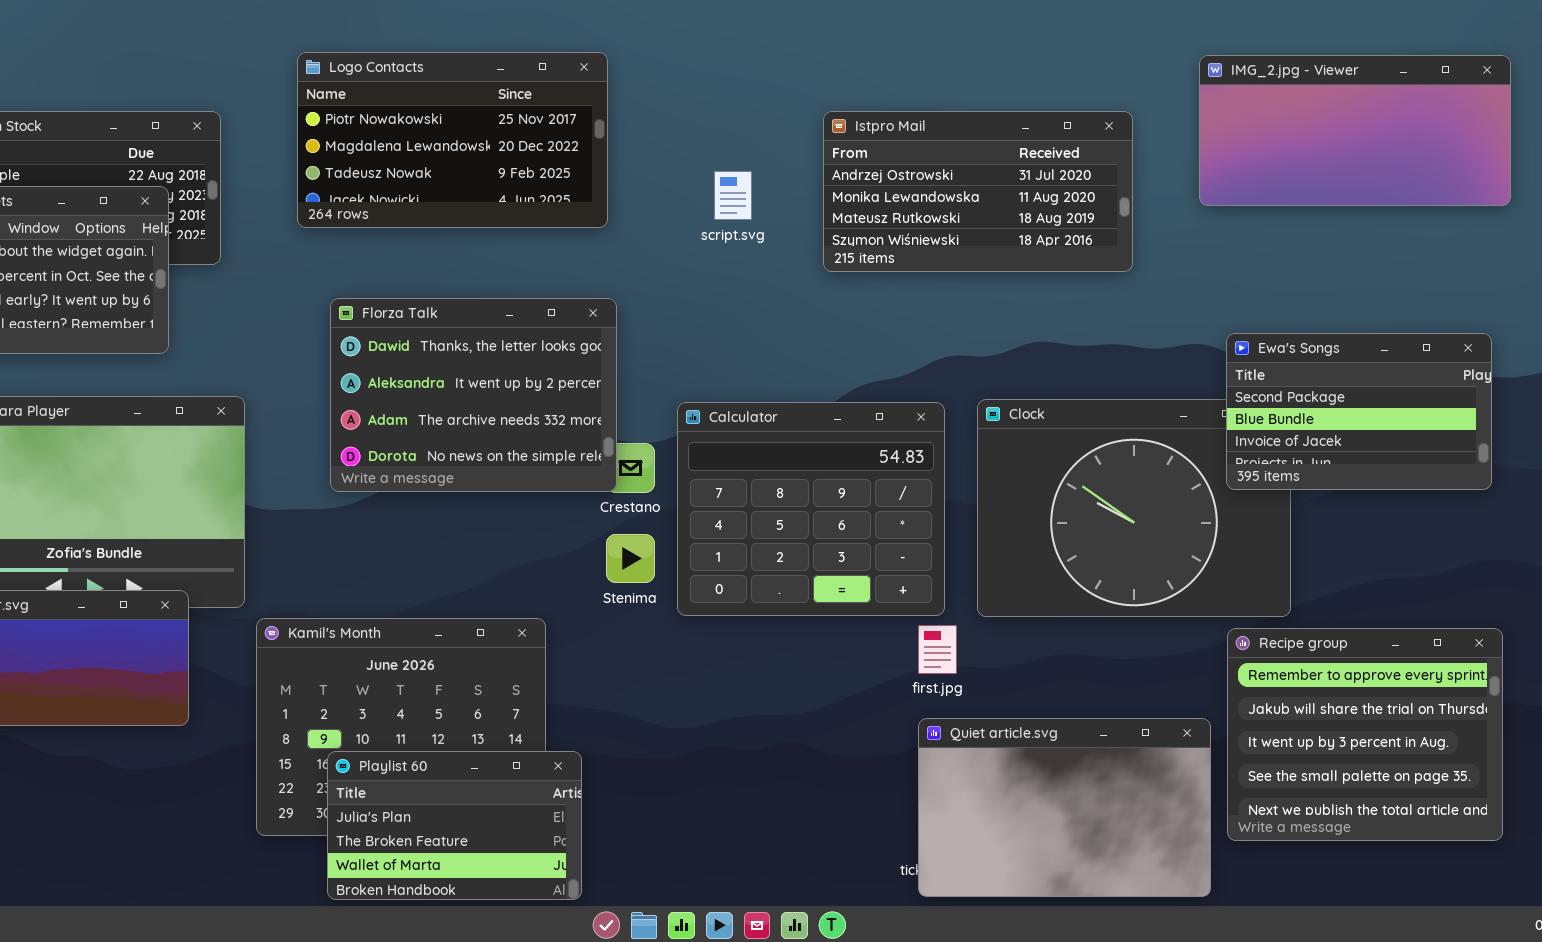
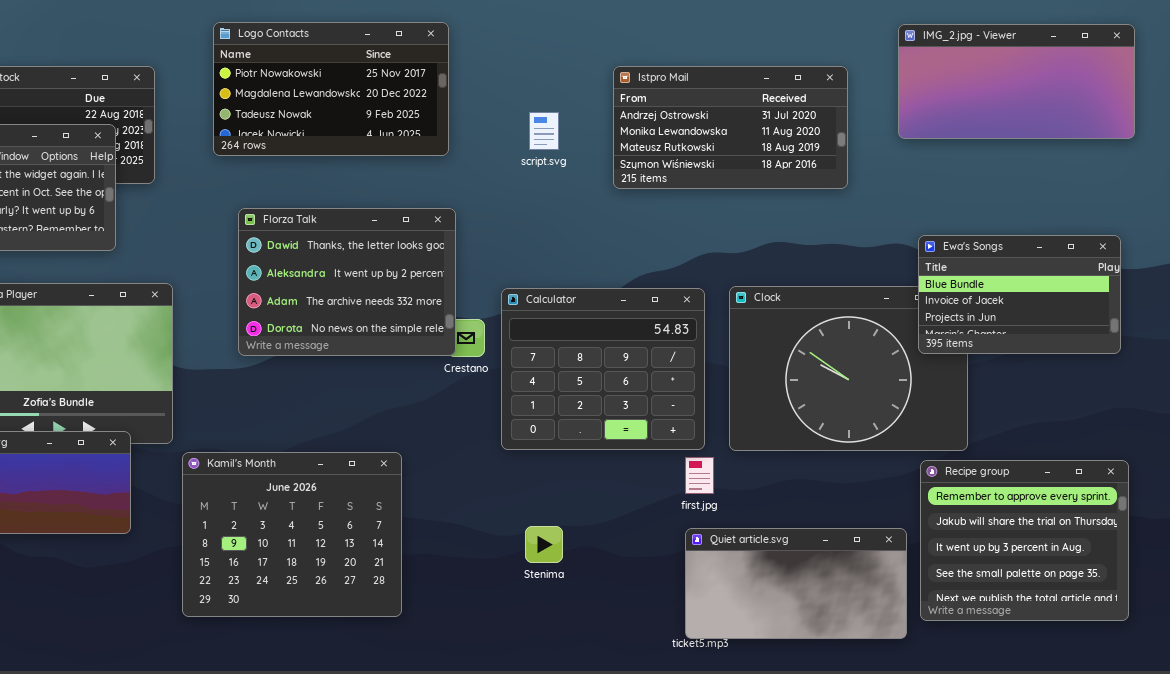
Ewa's Songs: [1226,333,1492,490] -> [918,235,1121,354], scrolled down 1 row
Stenima: [606,534,655,583] -> [525,526,563,563], moved
Quiet article.svg: [918,718,1211,897] -> [685,528,907,639], resized
Playlist 60: [327,751,582,900] -> none, closed

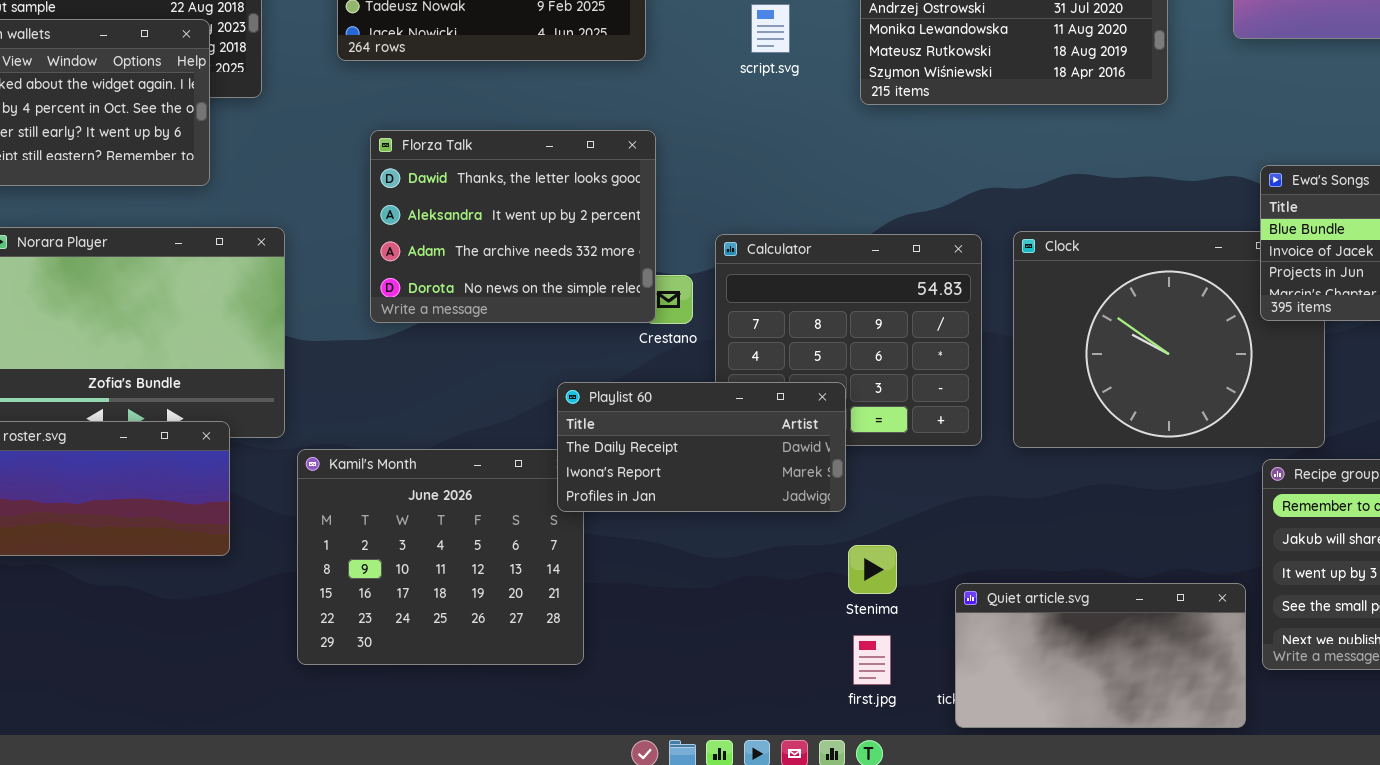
Playlist 60: none -> [557,382,846,512], opened
first.jpg: [685,457,714,494] -> [853,635,891,685], moved
Stenima: [525,526,563,563] -> [848,545,897,594], moved
Quiet article.svg: [685,528,907,639] -> [955,583,1246,728], moved

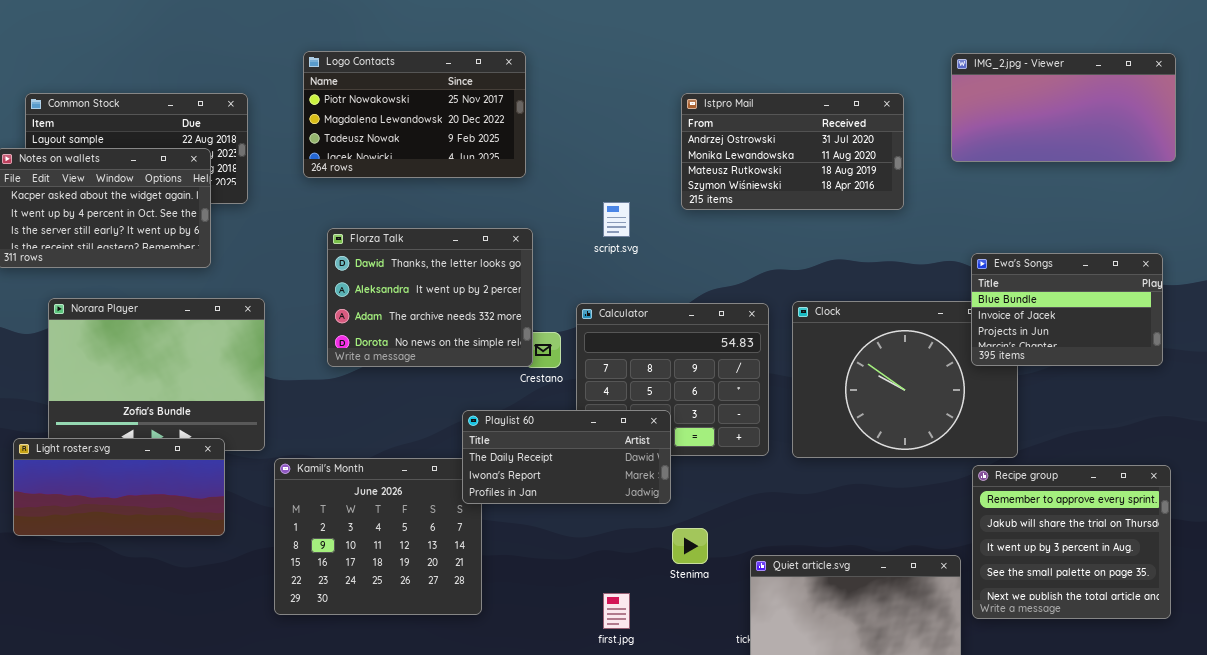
script.svg: [751,4,790,53] -> [603,202,630,237], moved
first.jpg: [853,635,891,685] -> [603,593,630,629], moved

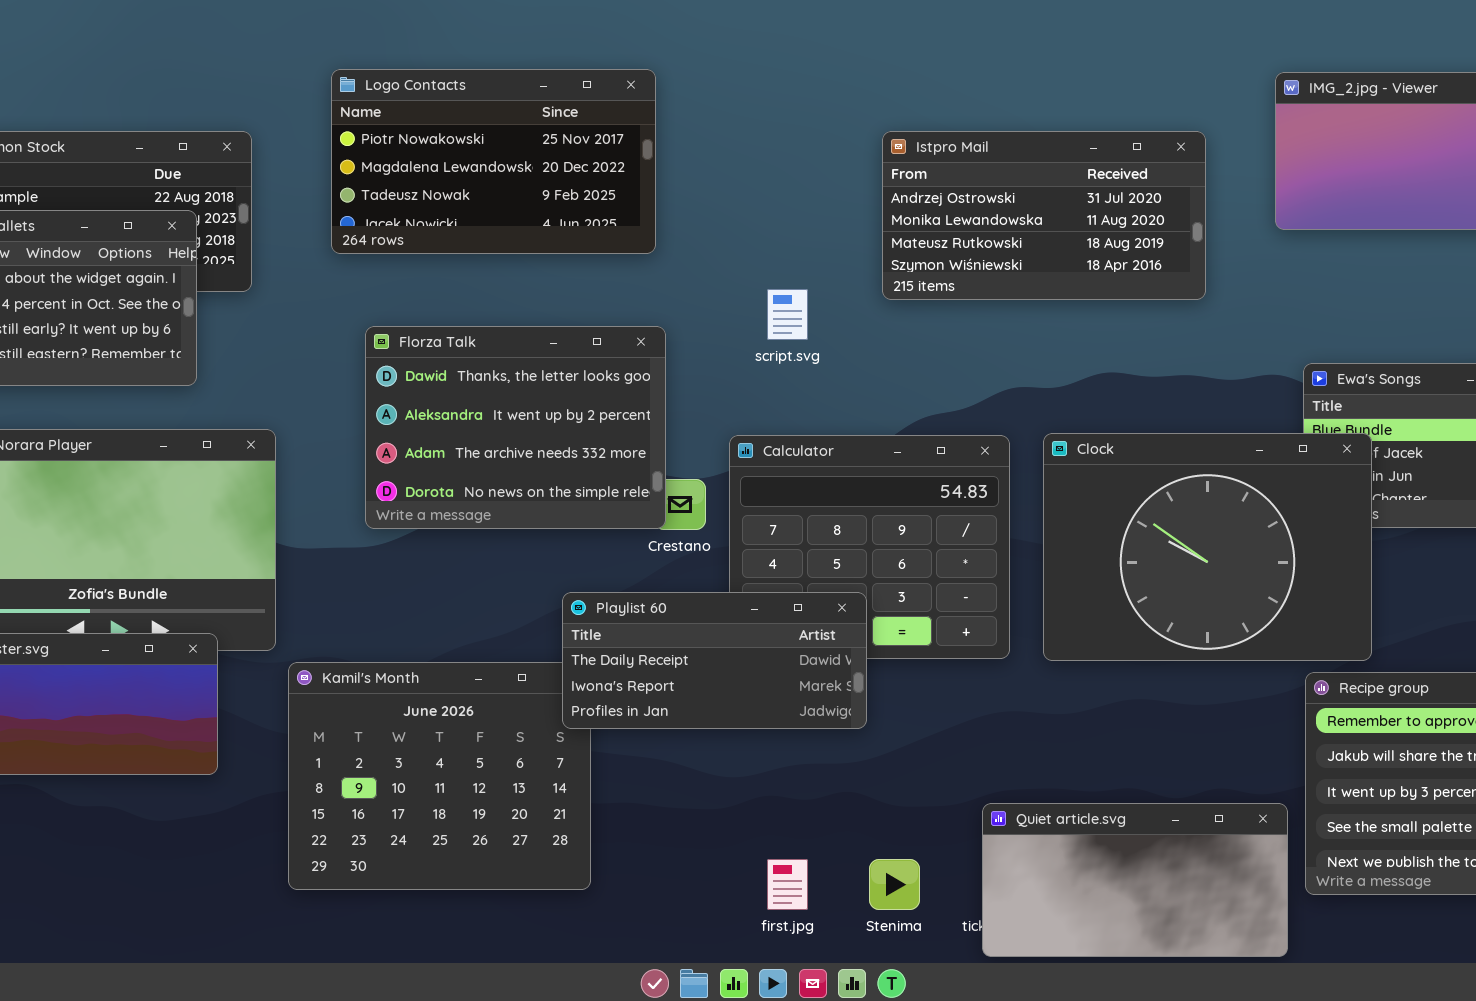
Clock: [792,301,1018,458] -> [1043,433,1372,661], raised
Stenima: [672,528,708,564] -> [869,859,920,910], moved

